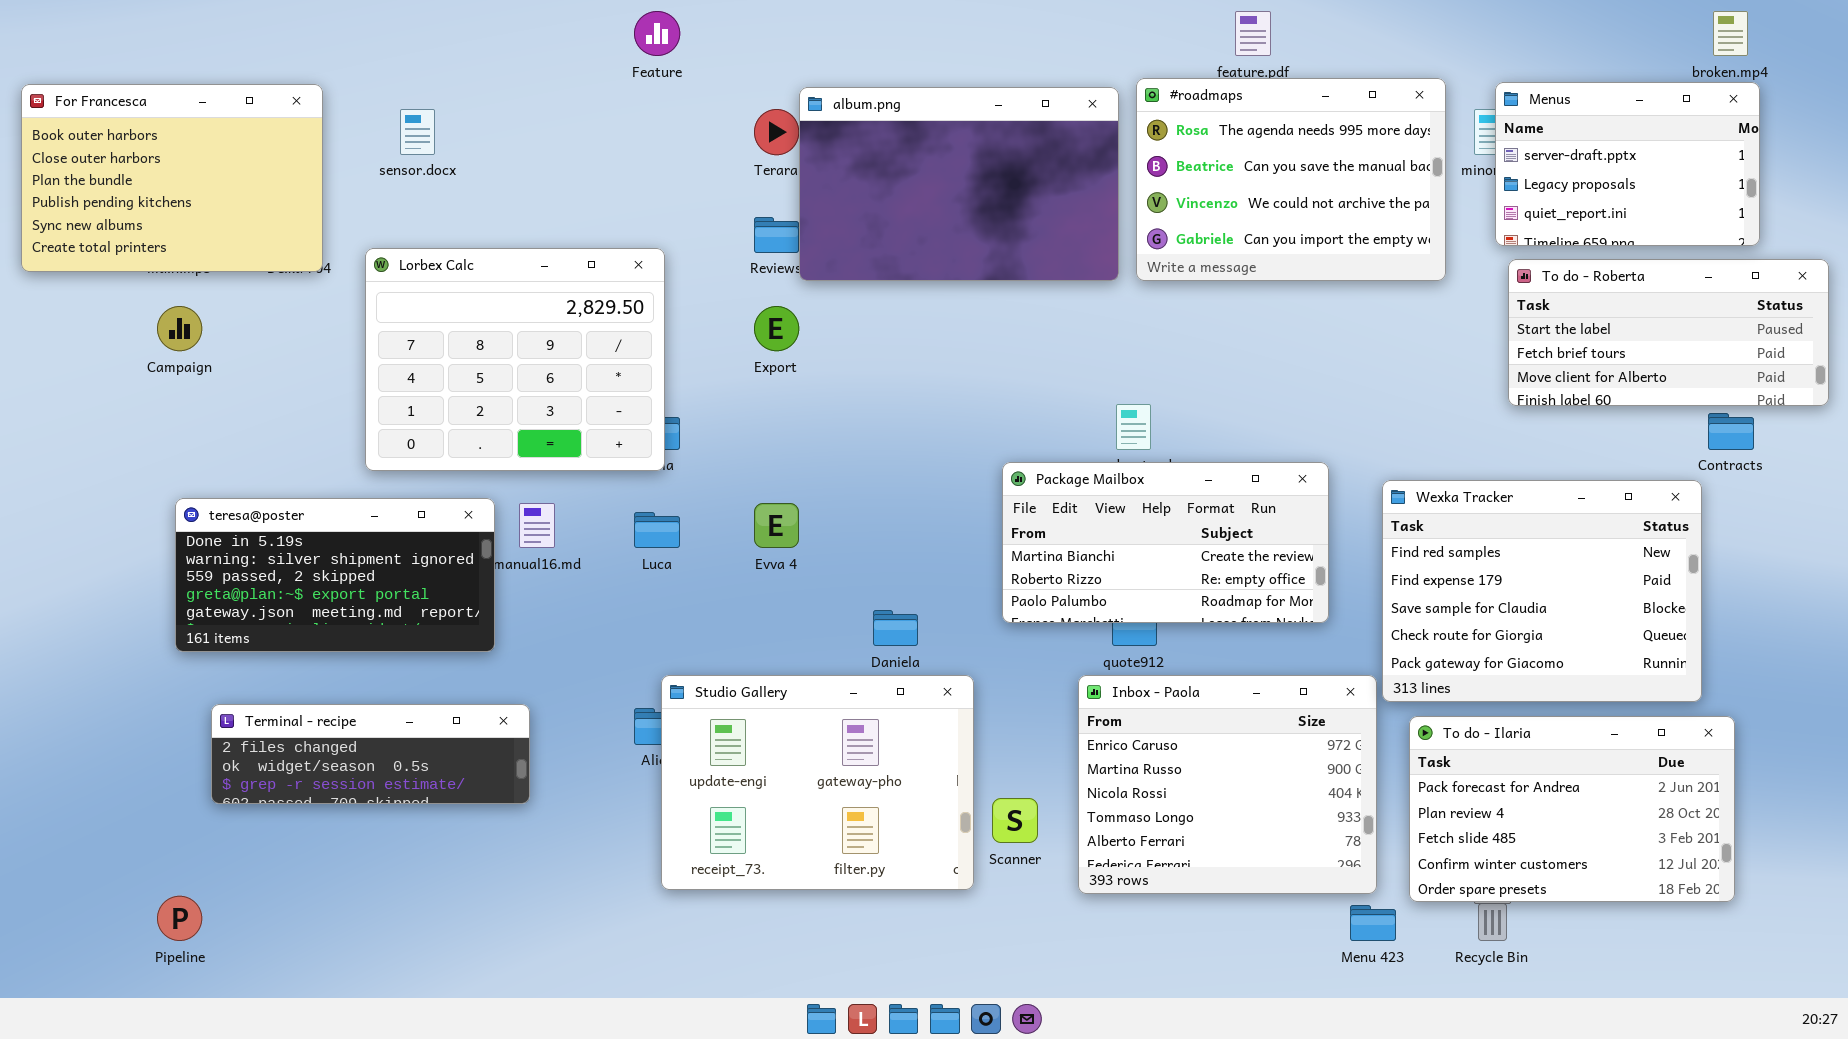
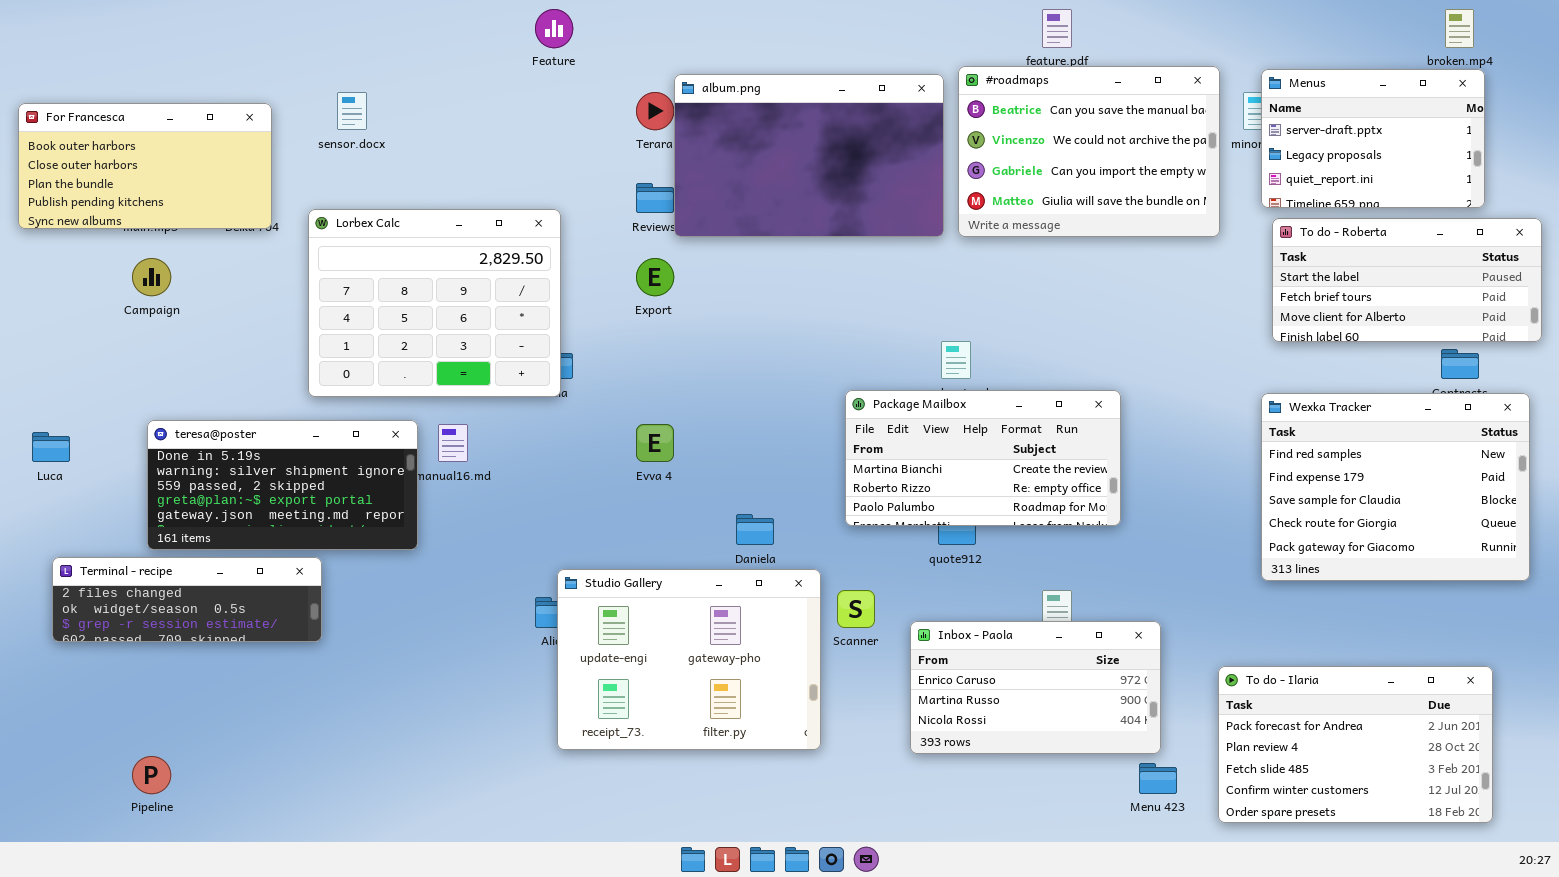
#roadmaps: [1136,78,1446,281] -> [958,66,1220,237], scrolled down 1 row
For Francesca: [21,84,323,272] -> [18,103,272,229], resized
Wexka Tracker: [1382,480,1702,702] -> [1261,393,1530,581], moved
Luca: [634,512,680,548] -> [32,432,70,462], moved
Inbox - Paola: [1078,675,1377,894] -> [910,621,1161,754], resized
Terminal - recipe: [211,704,530,804] -> [52,557,322,642], moved
To do - Ilaria: [1409,716,1735,902] -> [1218,666,1493,823], moved
Scanner: [992,798,1038,843] -> [837,590,875,628], moved

